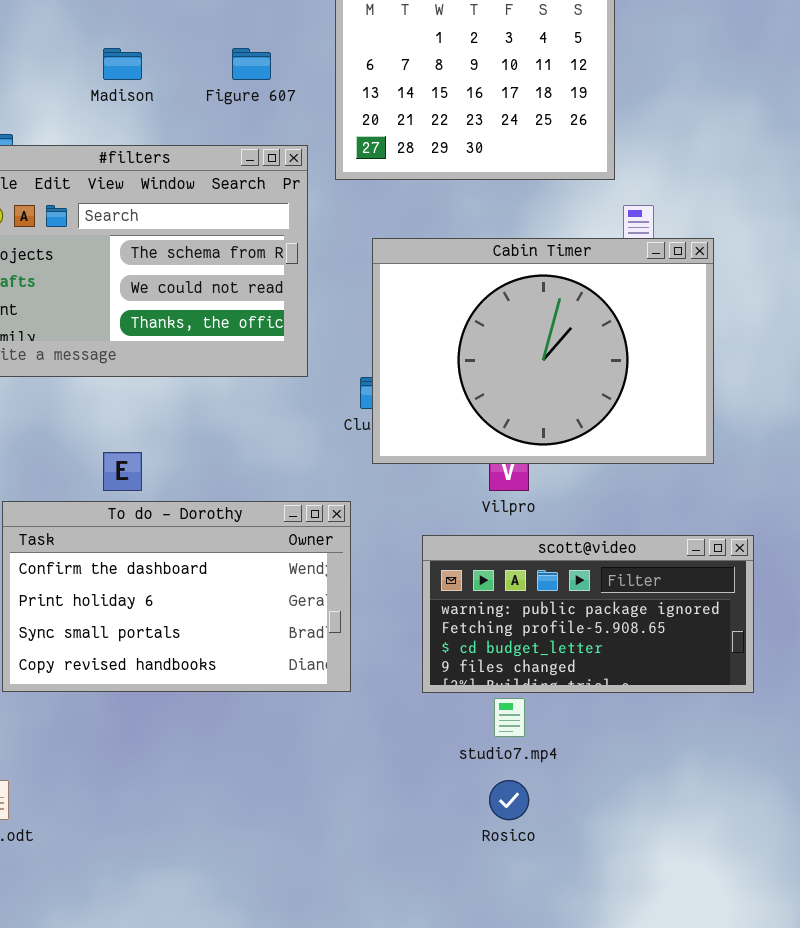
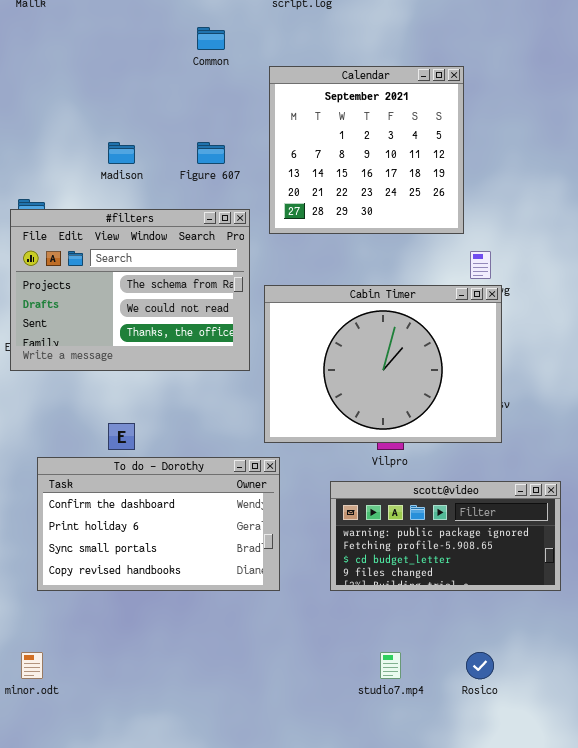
Cabin Timer: [372,238,714,464] -> [264,285,502,443], moved
studio7.mp4: [494,698,525,737] -> [380,652,401,679], moved
Rosico: [489,780,529,820] -> [466,652,494,679], moved

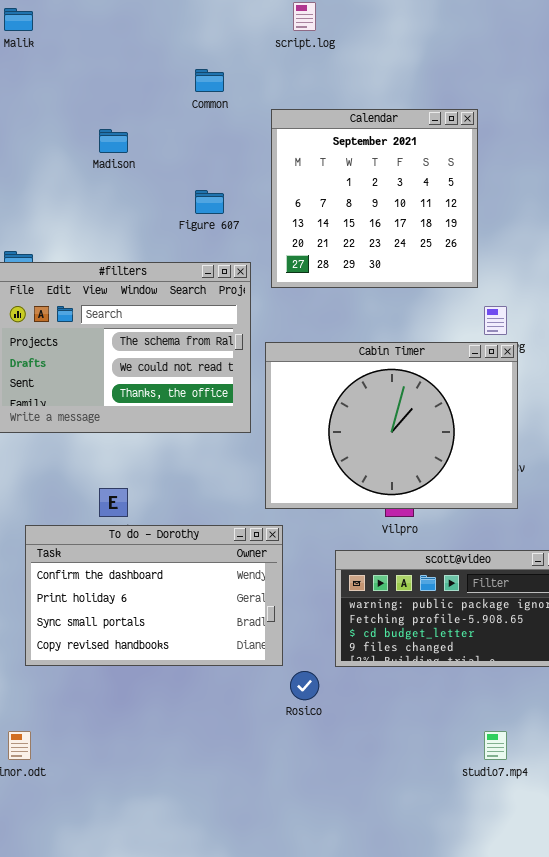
Madison: [108,142,135,164] -> [99,129,128,153], moved
studio7.mp4: [380,652,401,679] -> [484,731,507,760], moved
Rosico: [466,652,494,679] -> [290,671,319,700], moved

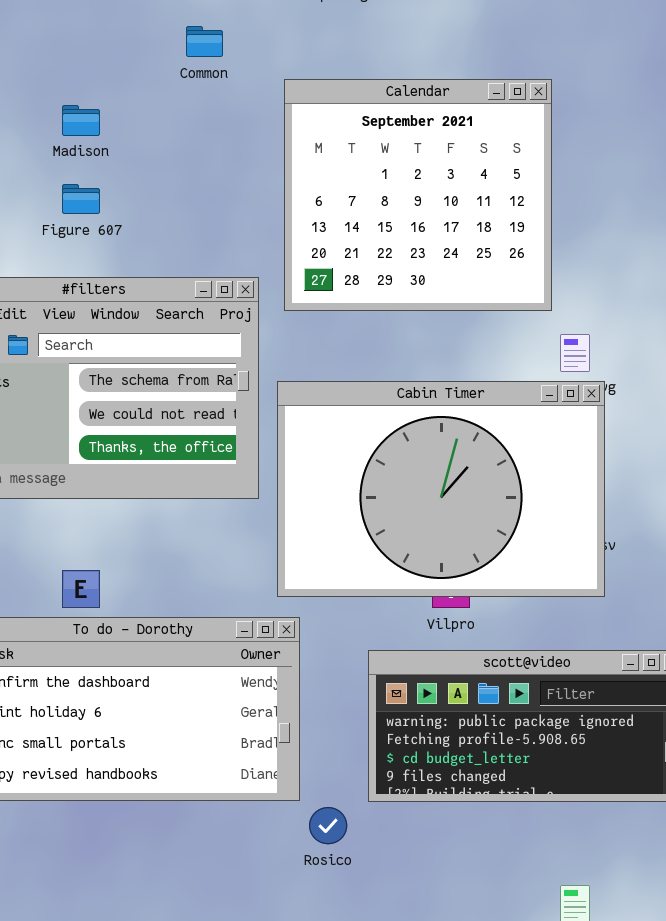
Figure 607: [195,190,224,214] -> [62,184,100,214], moved

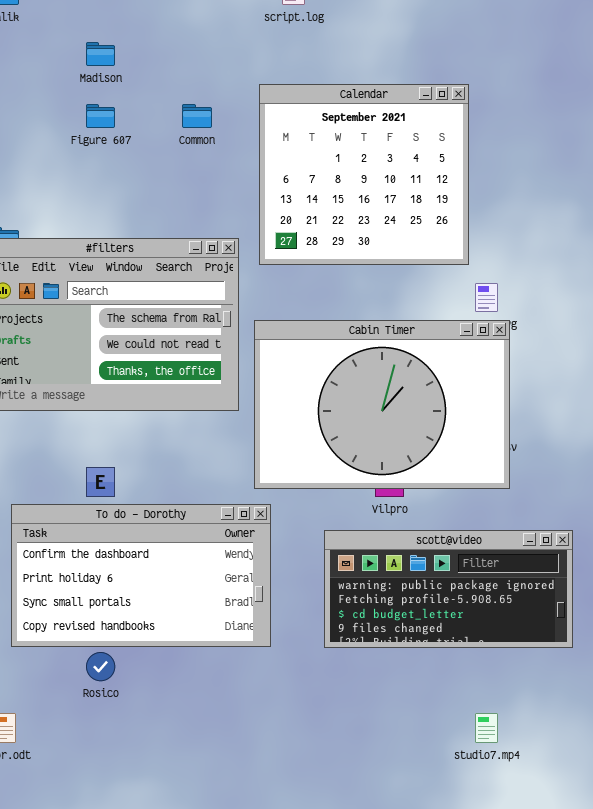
Common: [186,26,223,57] -> [182,104,212,128], moved
Madison: [62,105,100,136] -> [86,42,115,66], moved
Figure 607: [62,184,100,214] -> [86,104,115,128], moved
Rosico: [309,807,347,844] -> [86,652,115,681], moved

